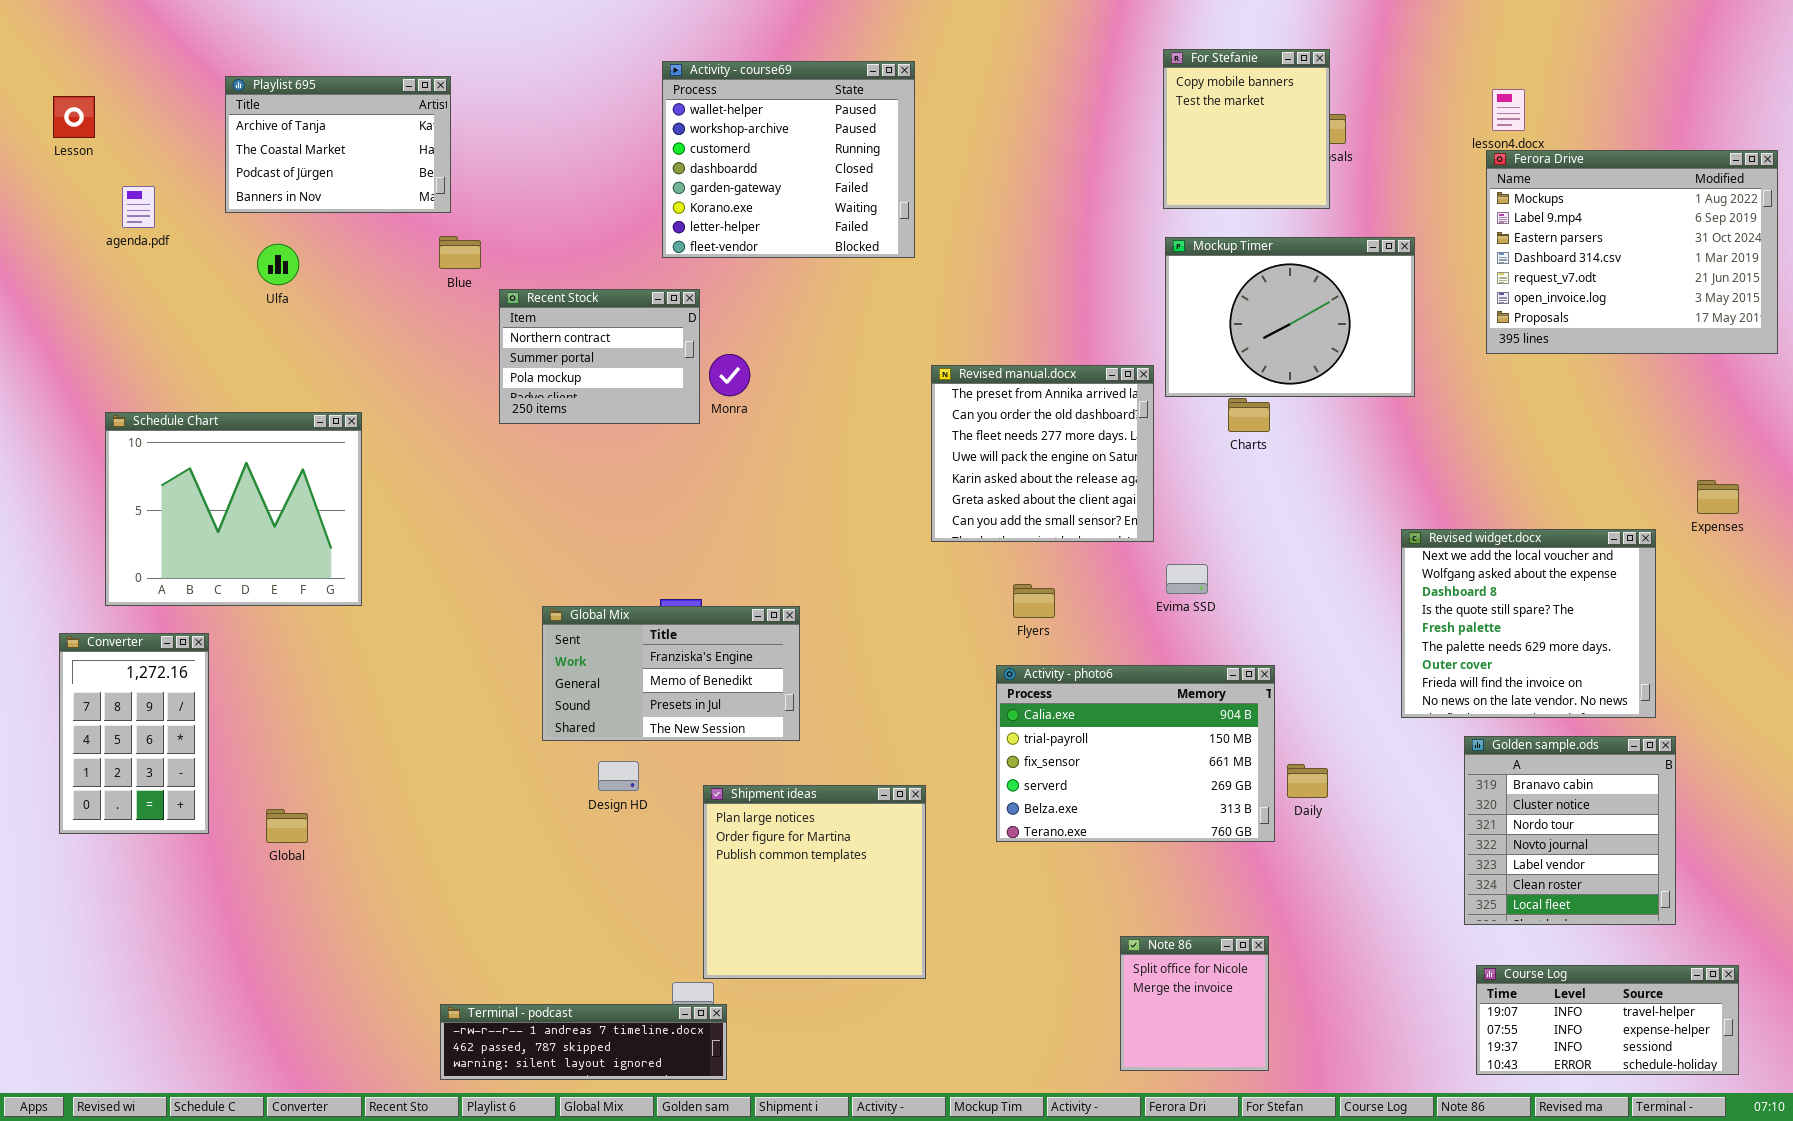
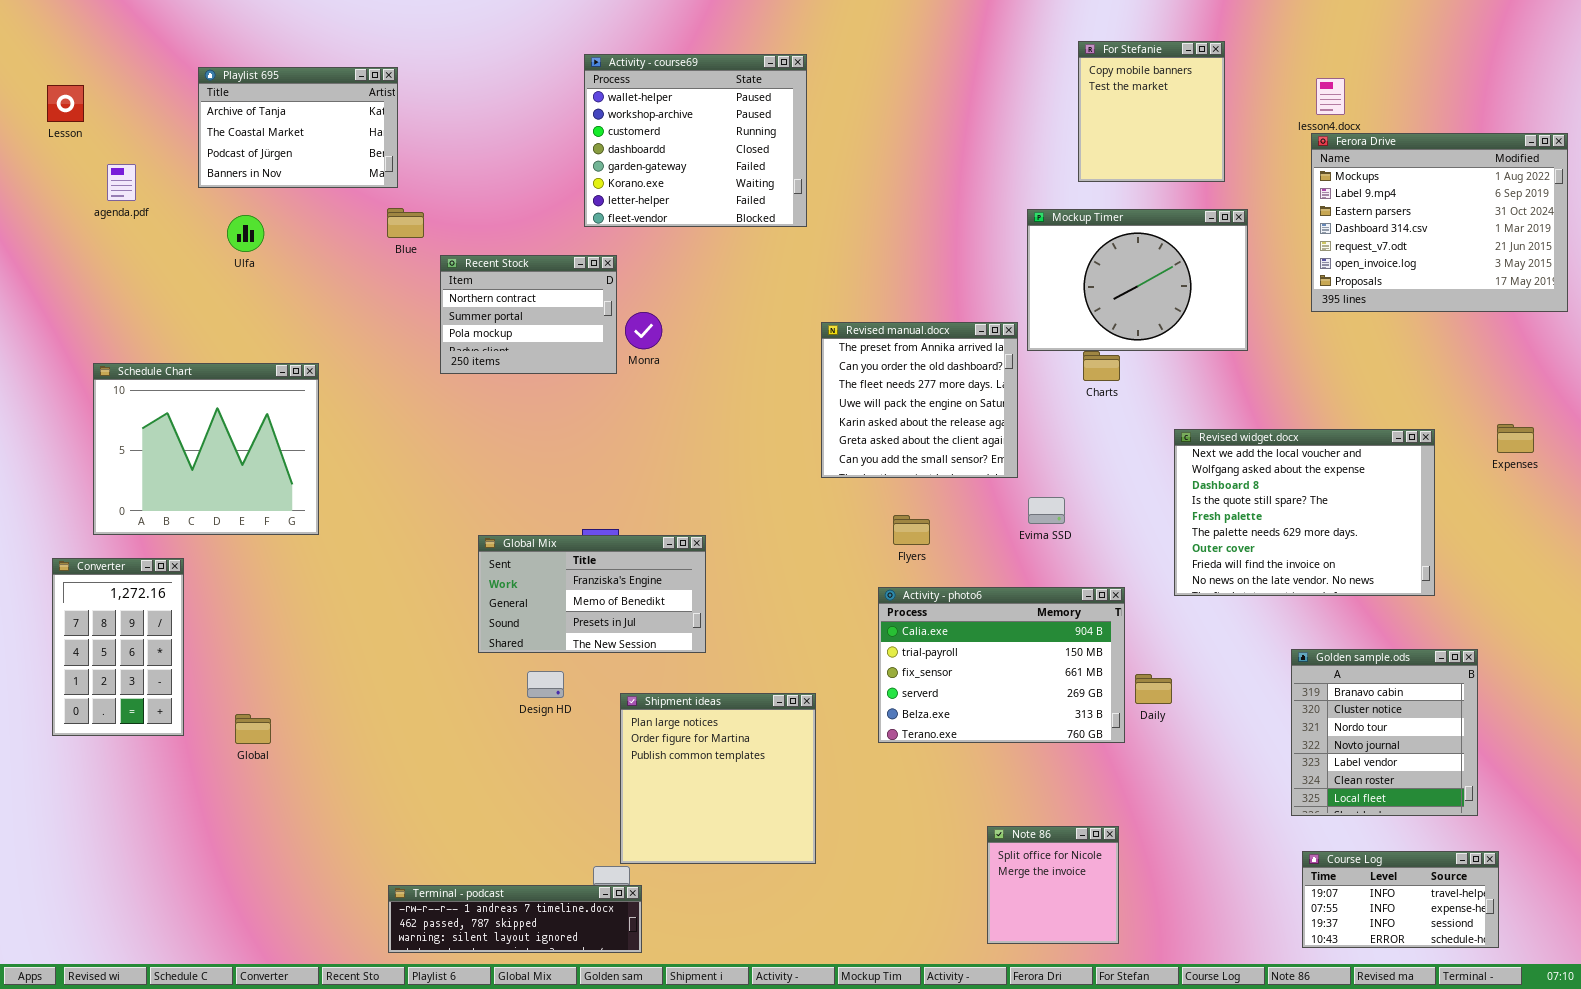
For Stefanie: [1163,49,1330,209] -> [1078,41,1225,182], moved
Revised widget.docx: [1401,529,1656,718] -> [1174,429,1435,596], moved, resized
Course Log: [1476,965,1739,1075] -> [1302,851,1499,948], resized

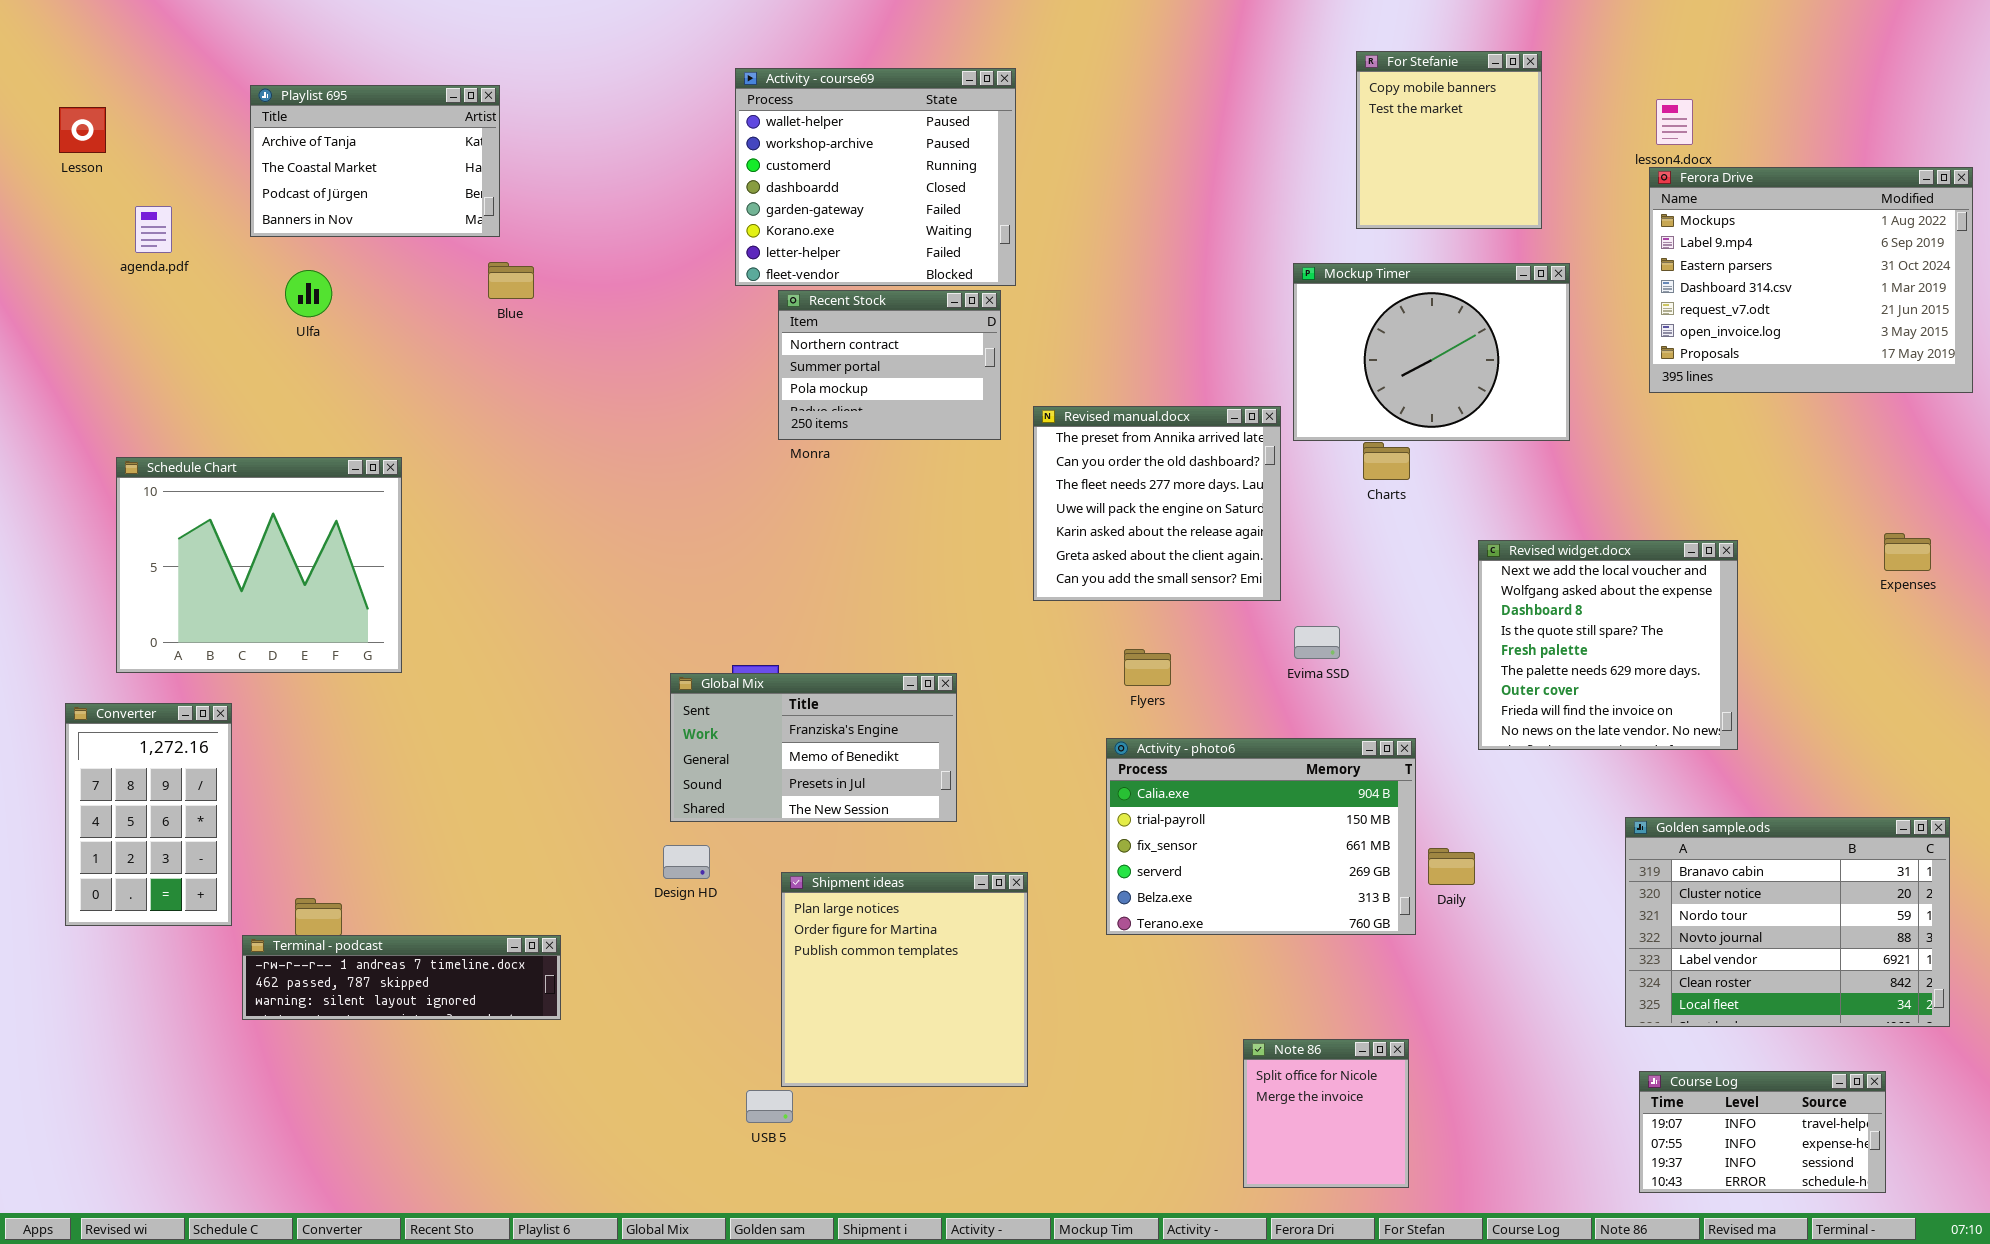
Recent Stock: [440,255,617,374] -> [778,290,1001,440], moved
Revised widget.docx: [1174,429,1435,596] -> [1478,540,1738,750], resized
Global Mix: [478,535,706,653] -> [670,673,957,822], moved
Golden sample.ods: [1291,649,1478,816] -> [1625,817,1950,1027], resized
Terminal - podcast: [388,885,642,953] -> [242,935,561,1020], moved

